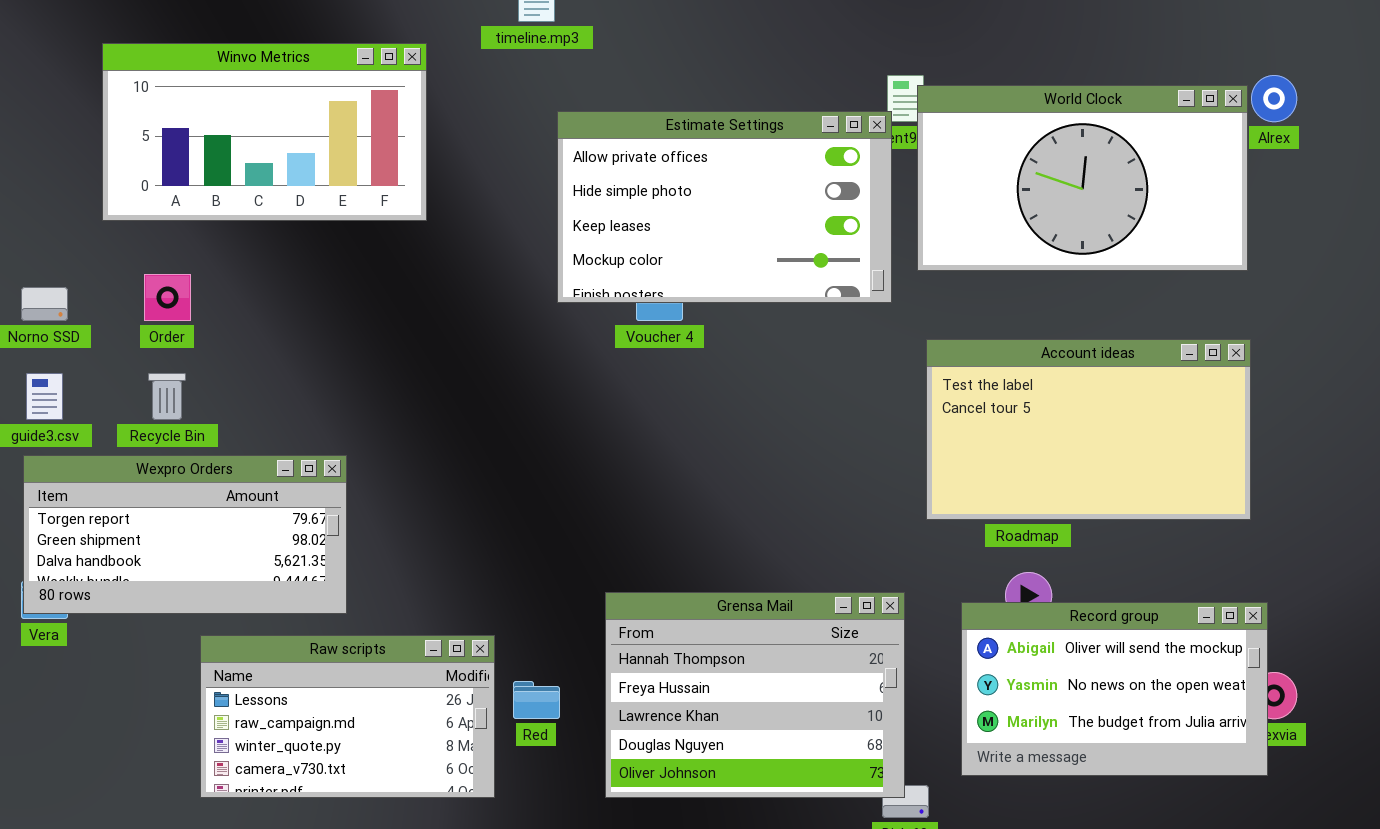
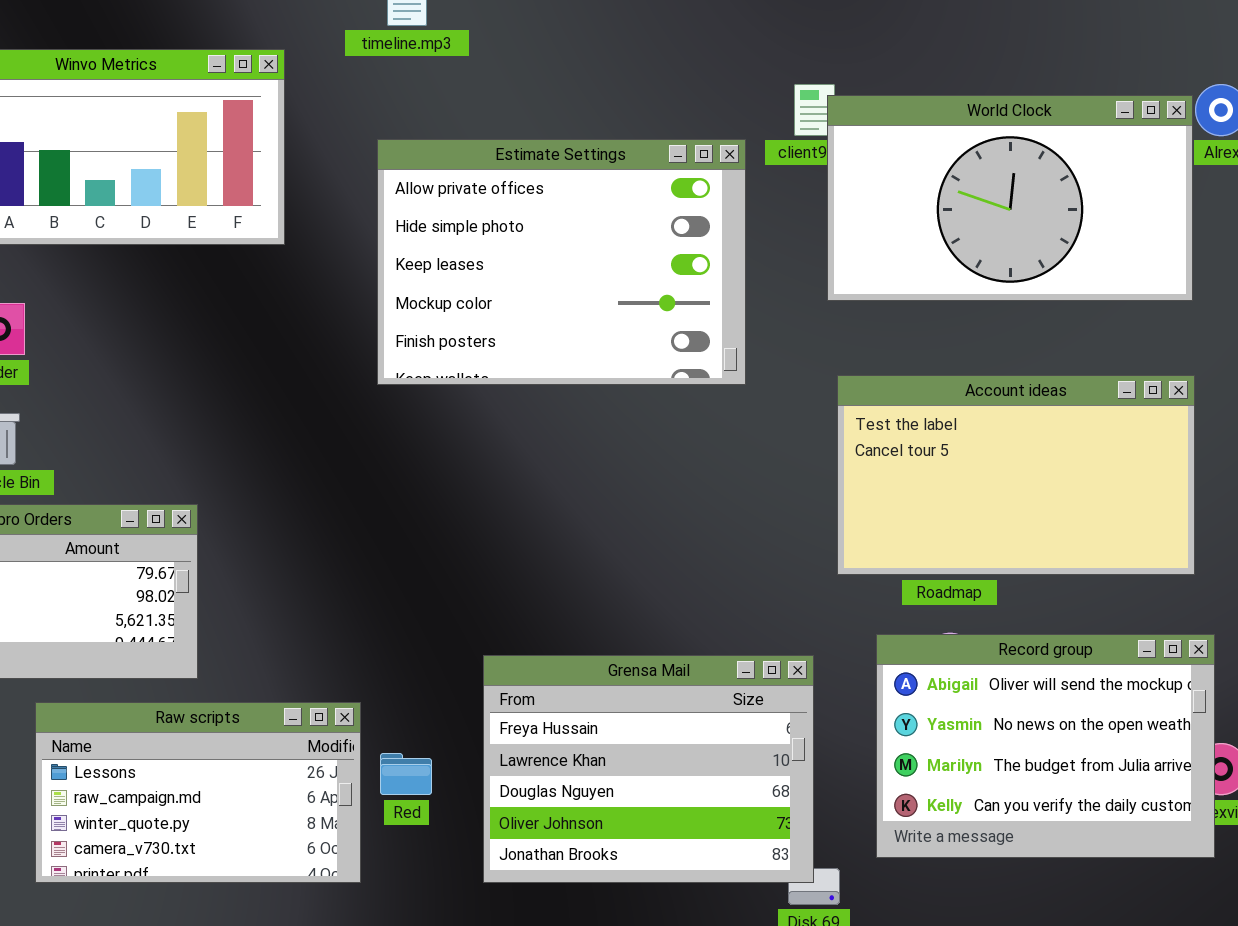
Estimate Settings: [557,111,892,303] -> [377,139,746,385], moved, resized
Grensa Mail: [605,592,905,798] -> [483,655,814,883], scrolled down 1 row
Record group: [961,602,1268,776] -> [876,634,1215,858], resized

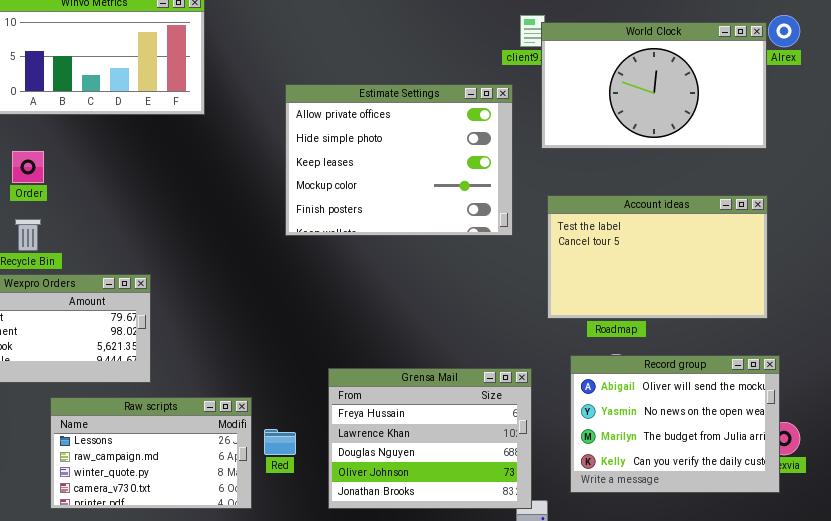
Estimate Settings: [377,139,746,385] -> [285,84,513,236], moved

